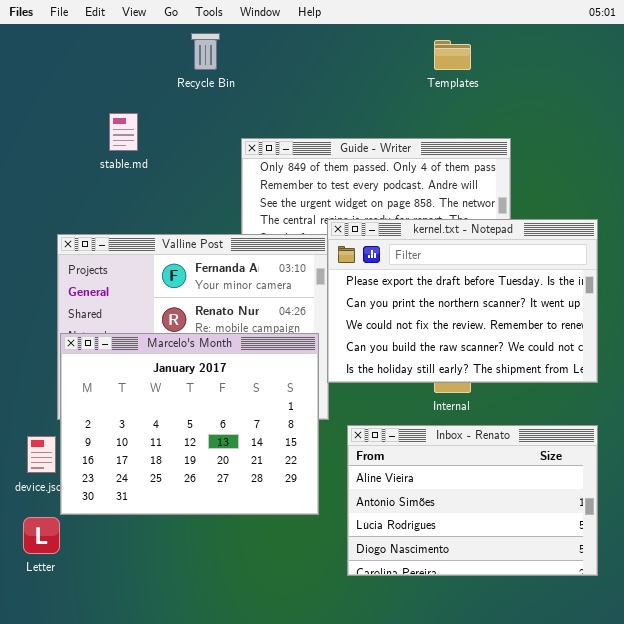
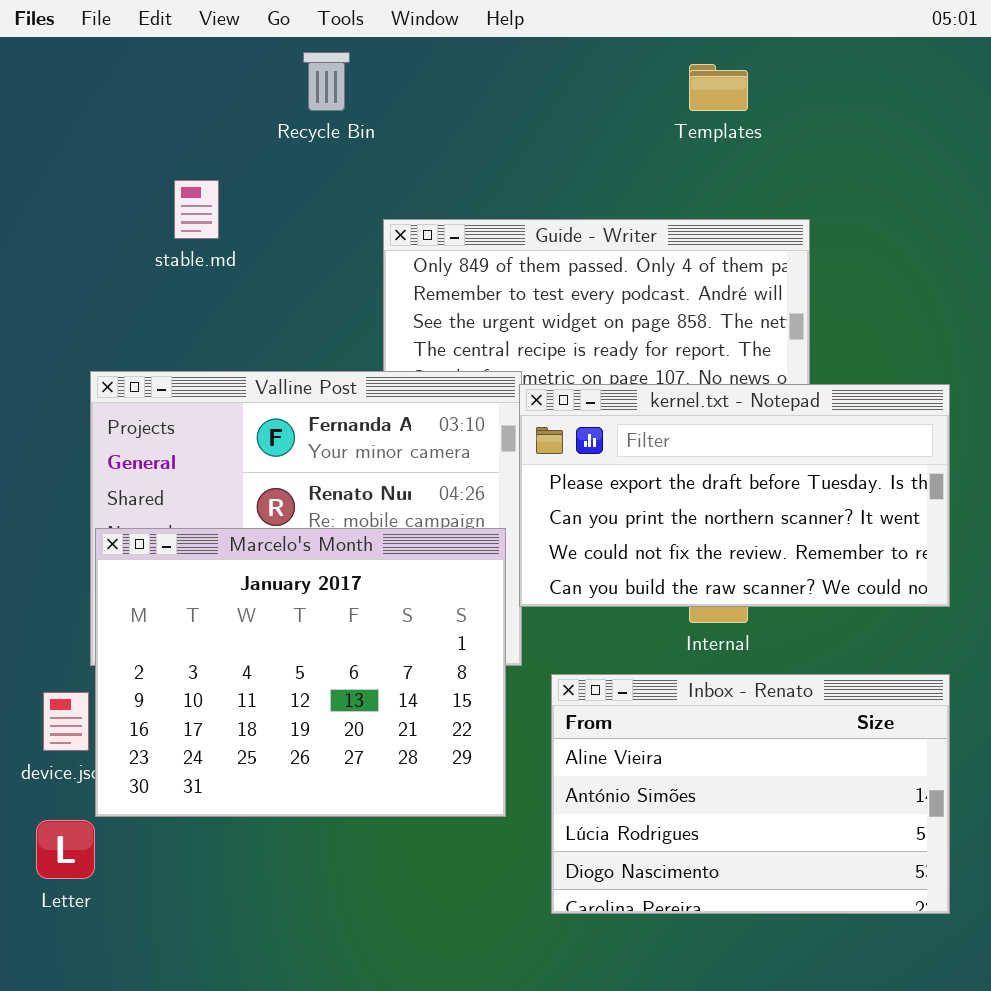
kernel.txt - Notepad: [327,219,598,383] -> [519,384,950,607], resized

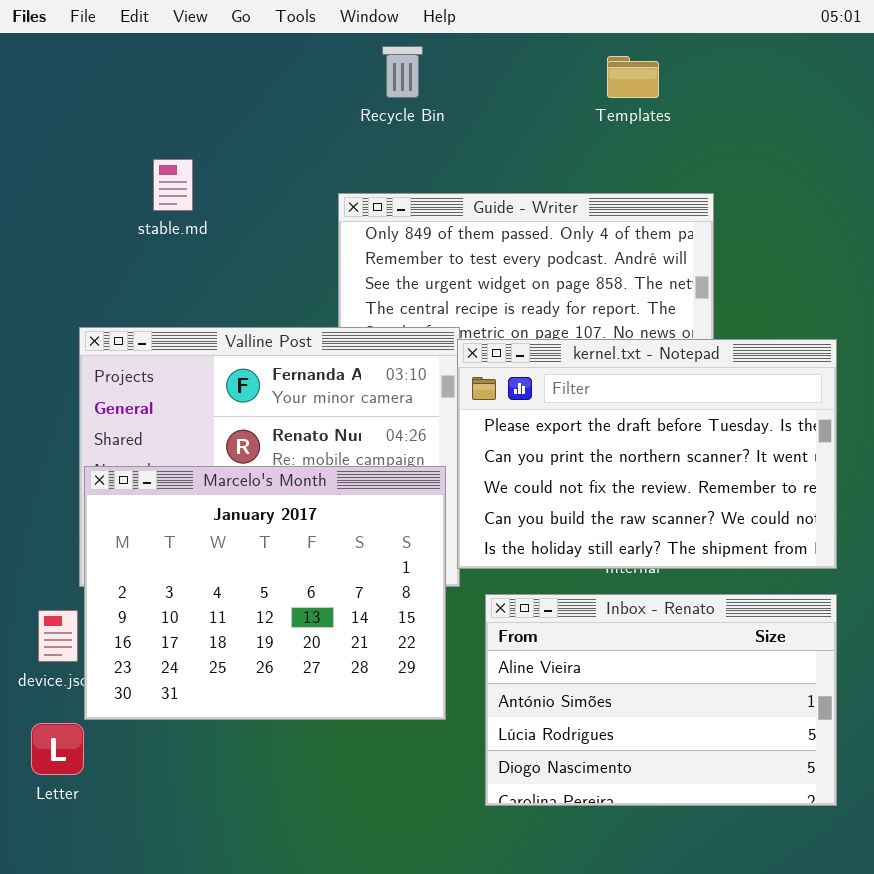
Recycle Bin: [303,52,350,111] -> [382,46,423,98], moved
kernel.txt - Notepad: [519,384,950,607] -> [457,339,837,569], resized

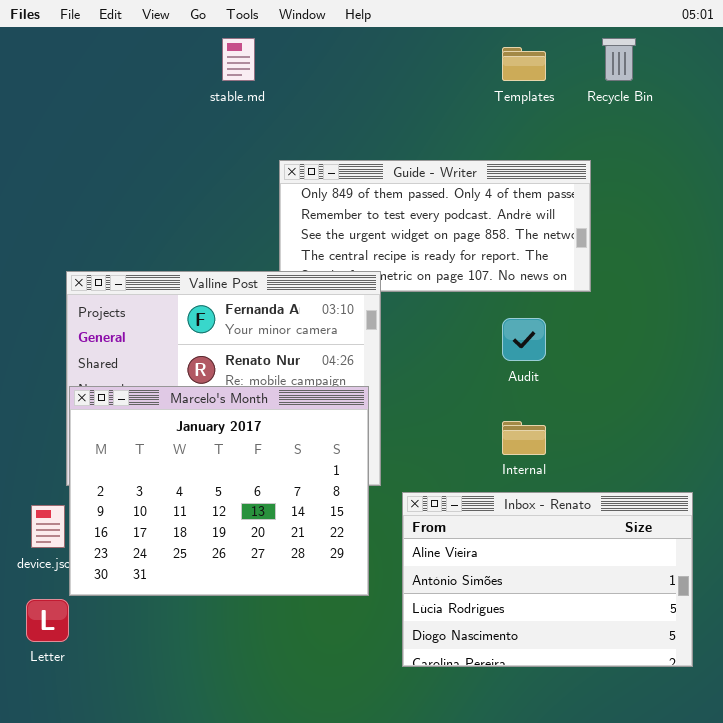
Recycle Bin: [382,46,423,98] -> [602,38,636,81], moved
stable.md: [153,159,193,211] -> [222,38,255,81], moved
kernel.txt - Notepad: [457,339,837,569] -> none, closed

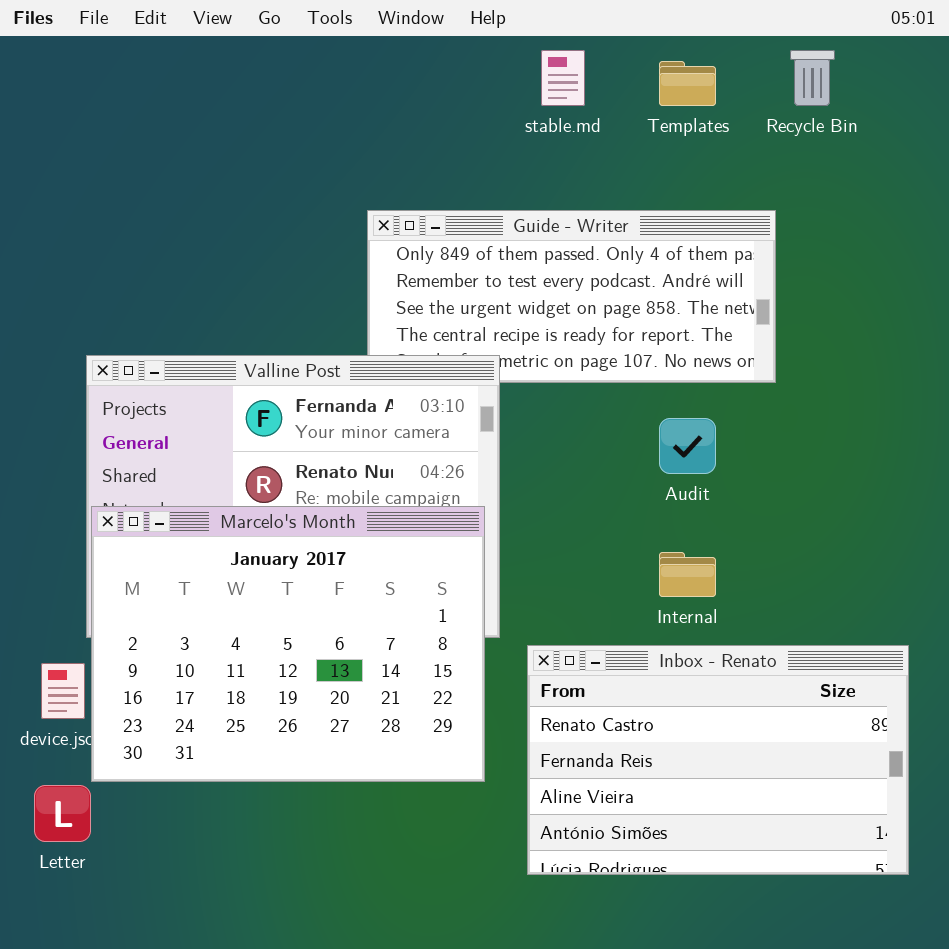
stable.md: [222,38,255,81] -> [541,50,585,106], moved
Inbox - Renato: [402,492,693,667] -> [527,645,909,875], scrolled up 2 rows

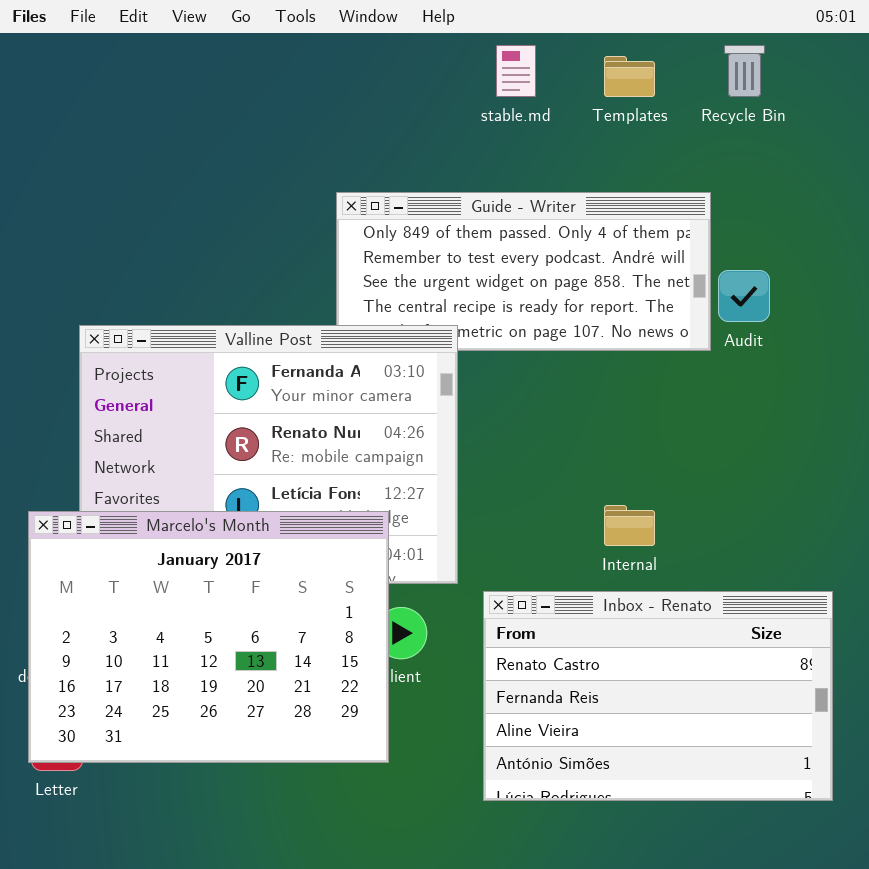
Audit: [659,418,716,474] -> [718,270,770,322], moved
Marcelo's Month: [91,506,485,782] -> [28,511,389,763], moved

